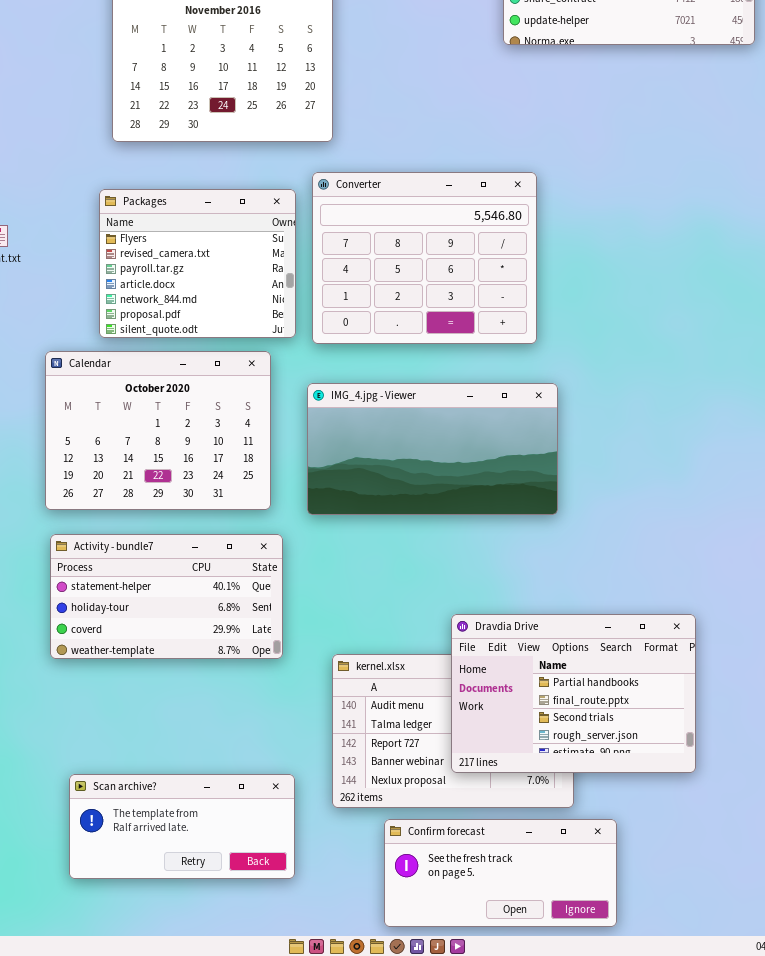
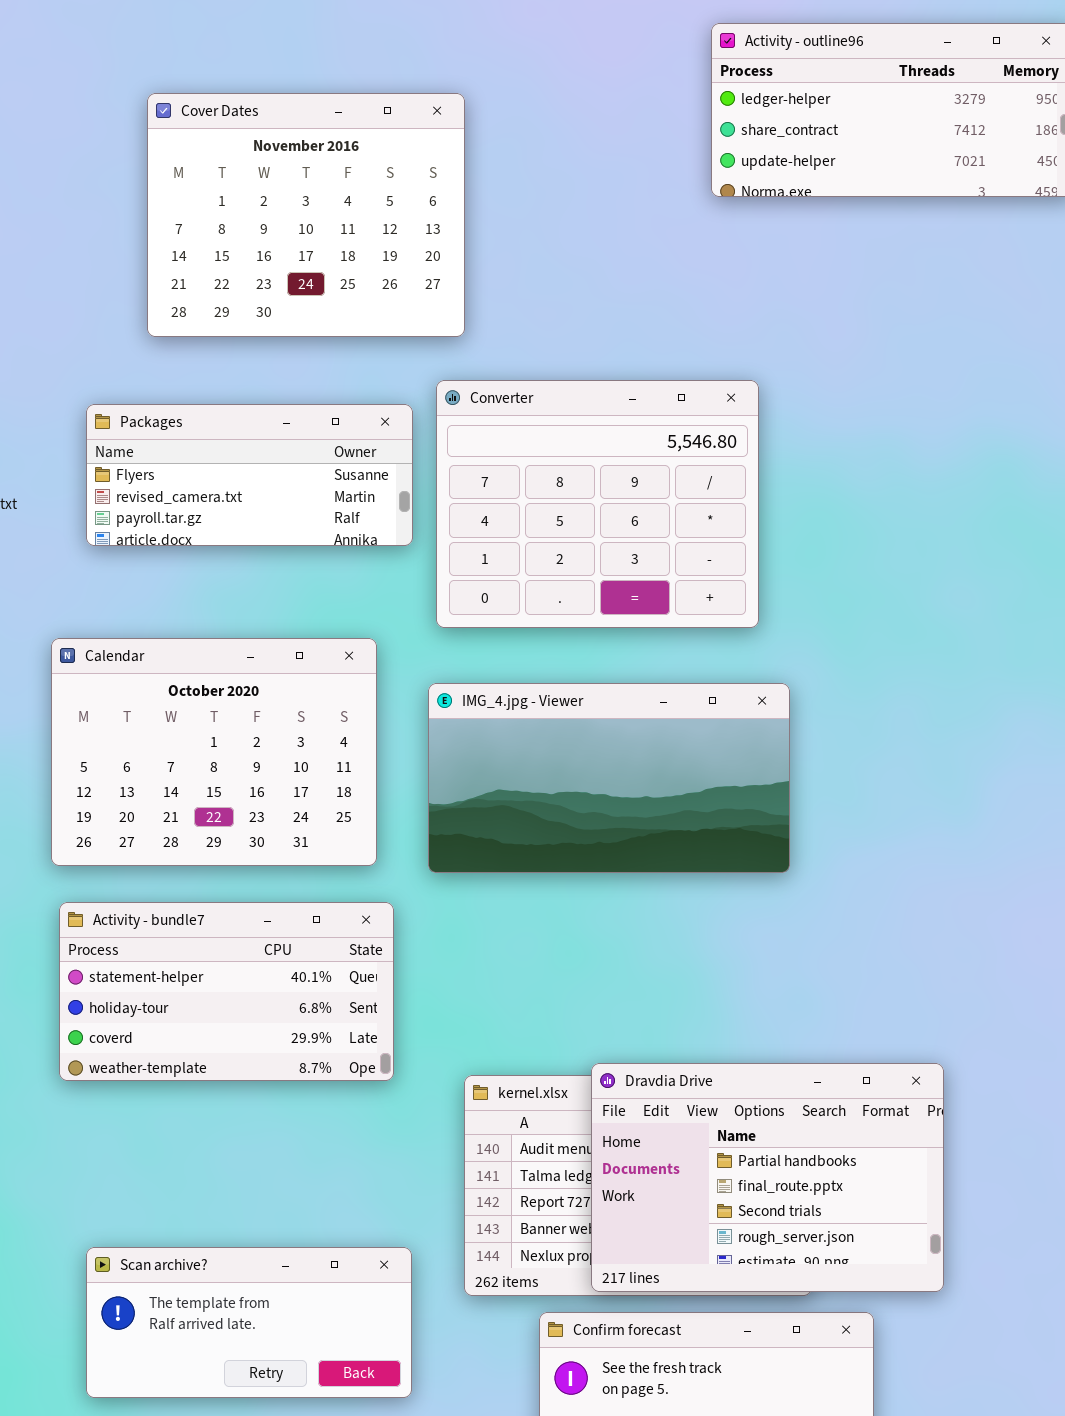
Packages: [99,189,296,338] -> [86,404,413,546], resized
Dravdia Drive: [451,614,696,773] -> [591,1063,944,1292], moved

